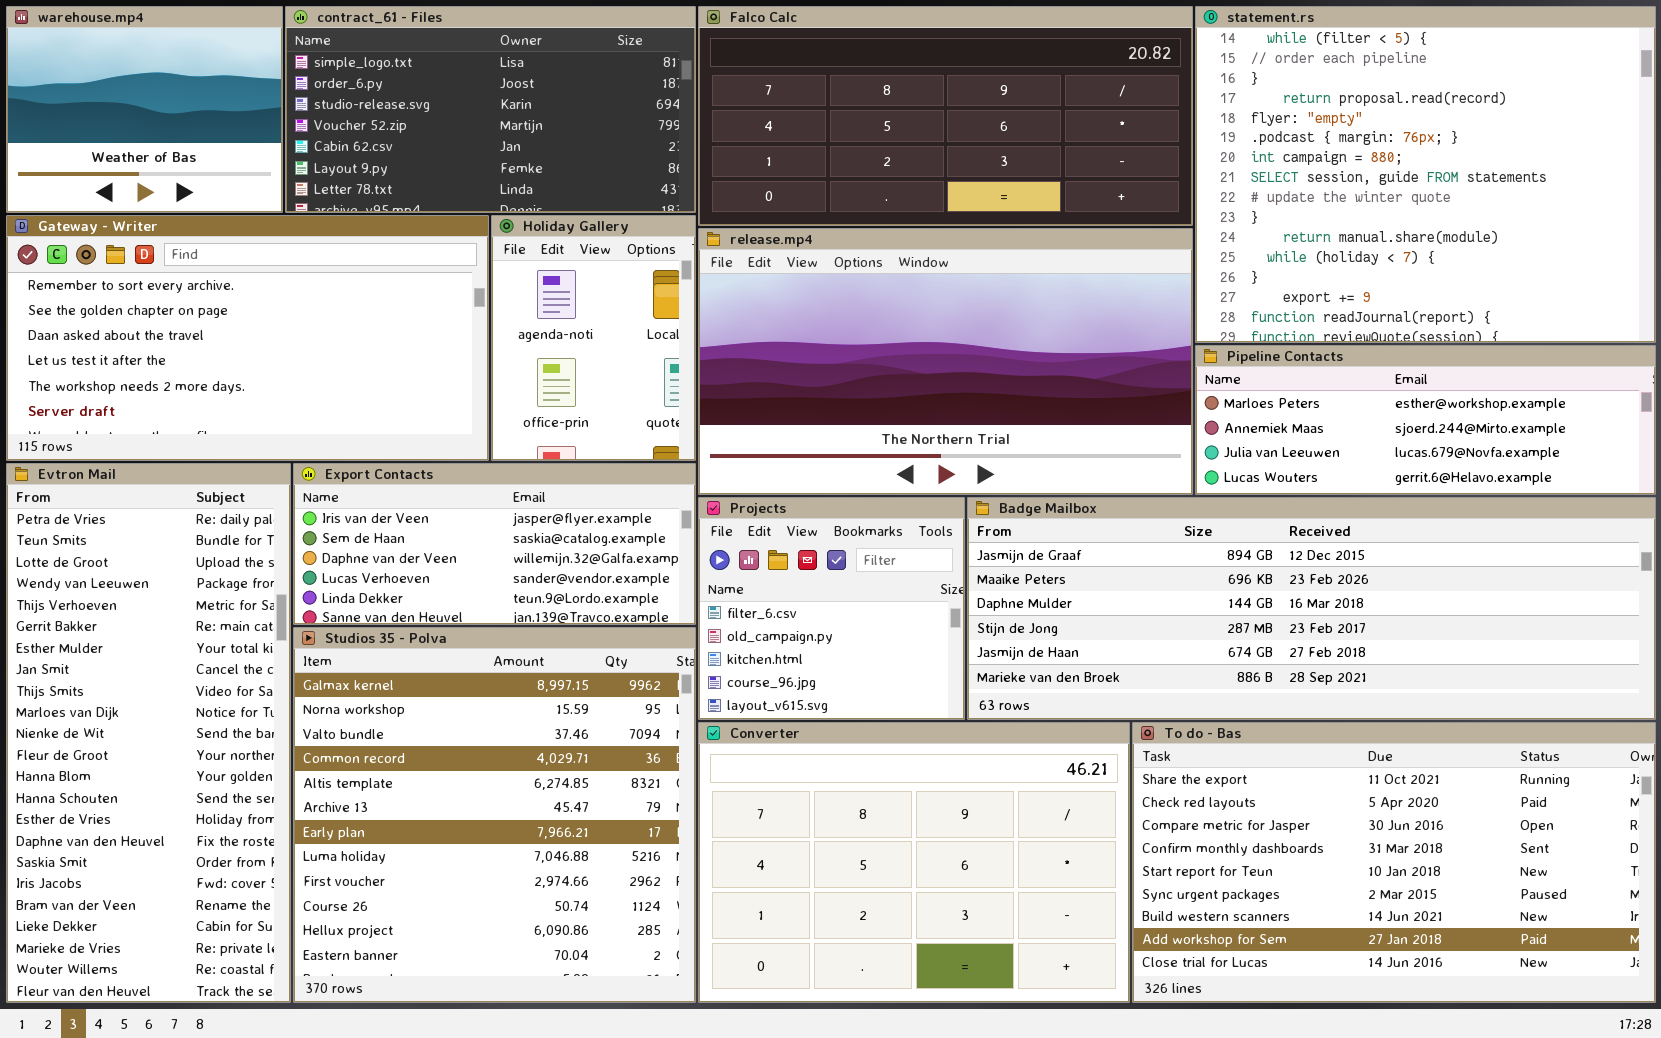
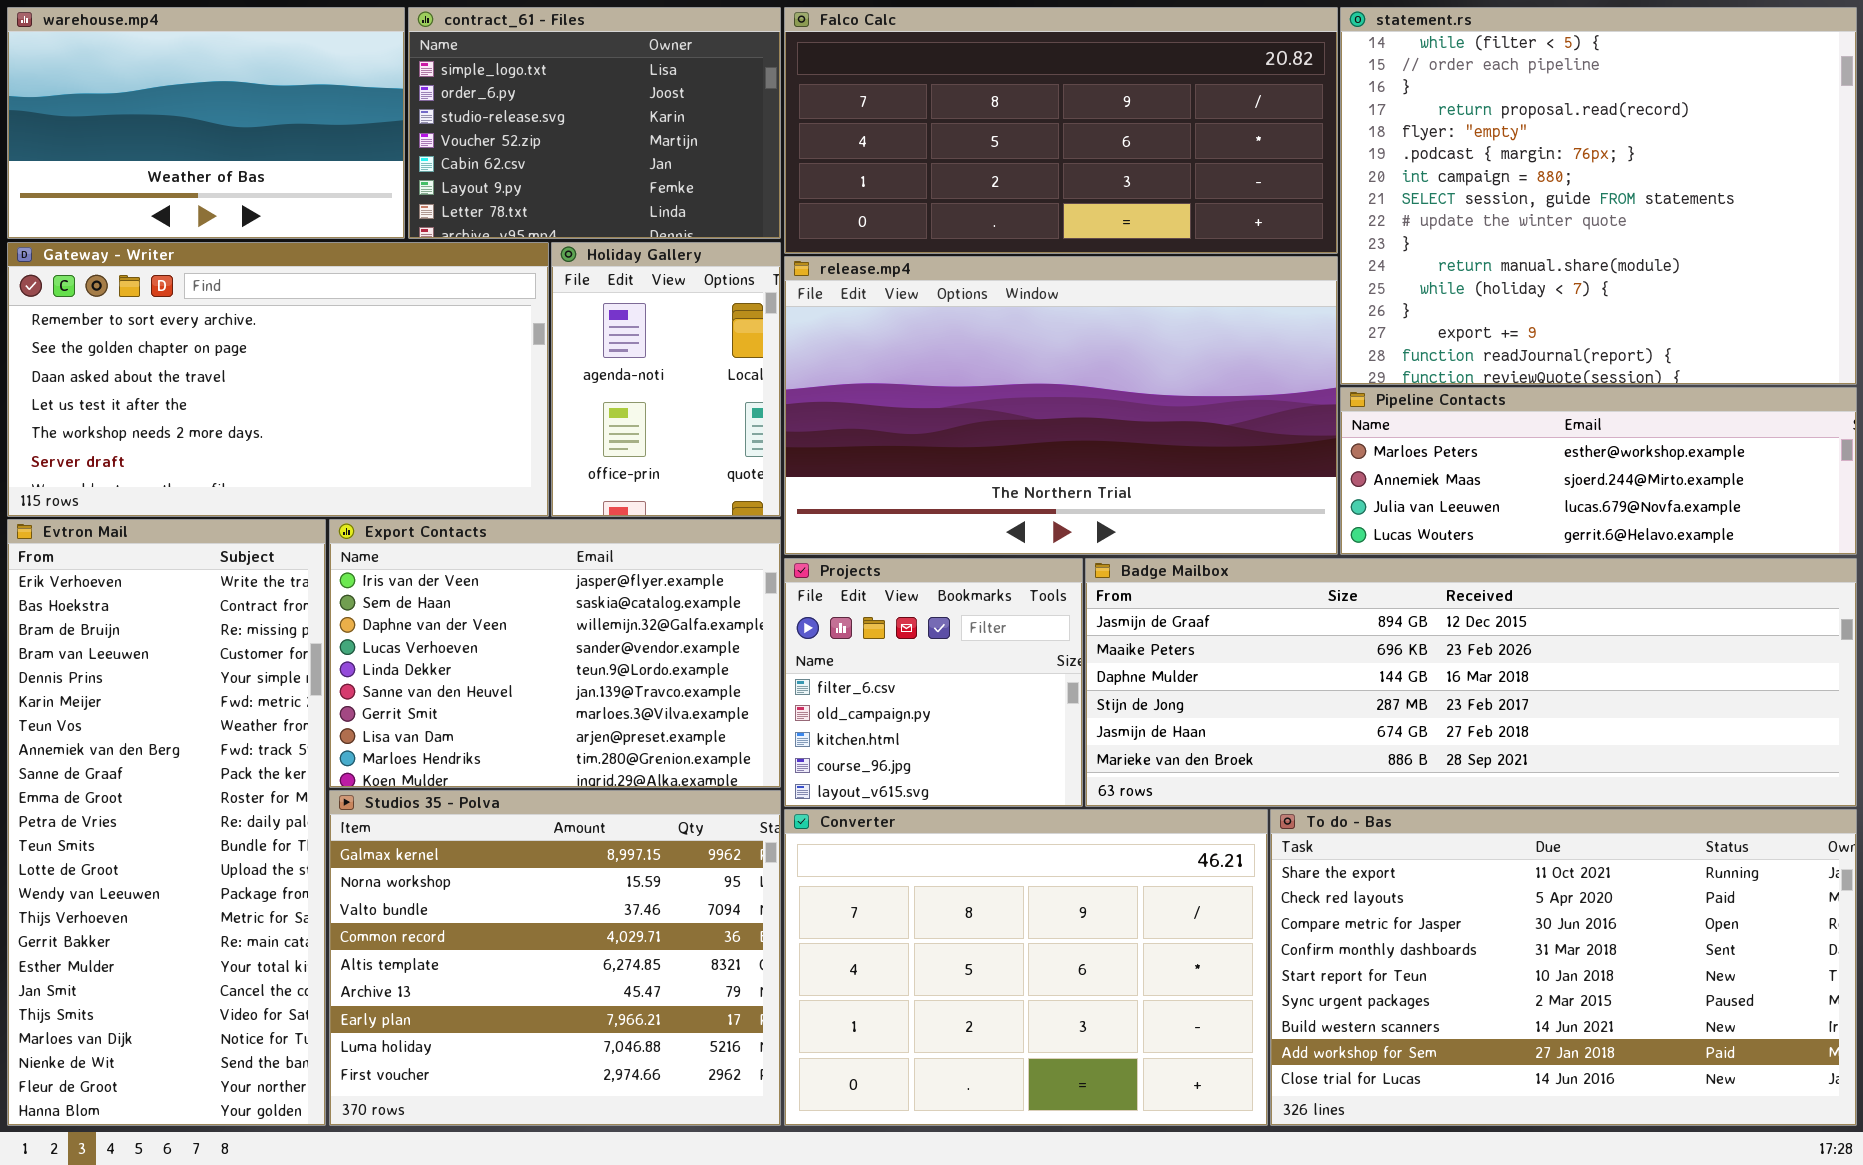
warehouse.mp4: [6,6,283,213] -> [7,7,405,239], resized
contract_61 - Files: [285,6,696,213] -> [408,7,781,239], resized
Evtron Mail: [6,463,291,1003] -> [7,519,326,1126], scrolled up 10 rows
Export Contacts: [293,463,696,625] -> [329,519,781,788], resized
Studios 35 - Polva: [293,627,696,1003] -> [329,790,781,1126], resized

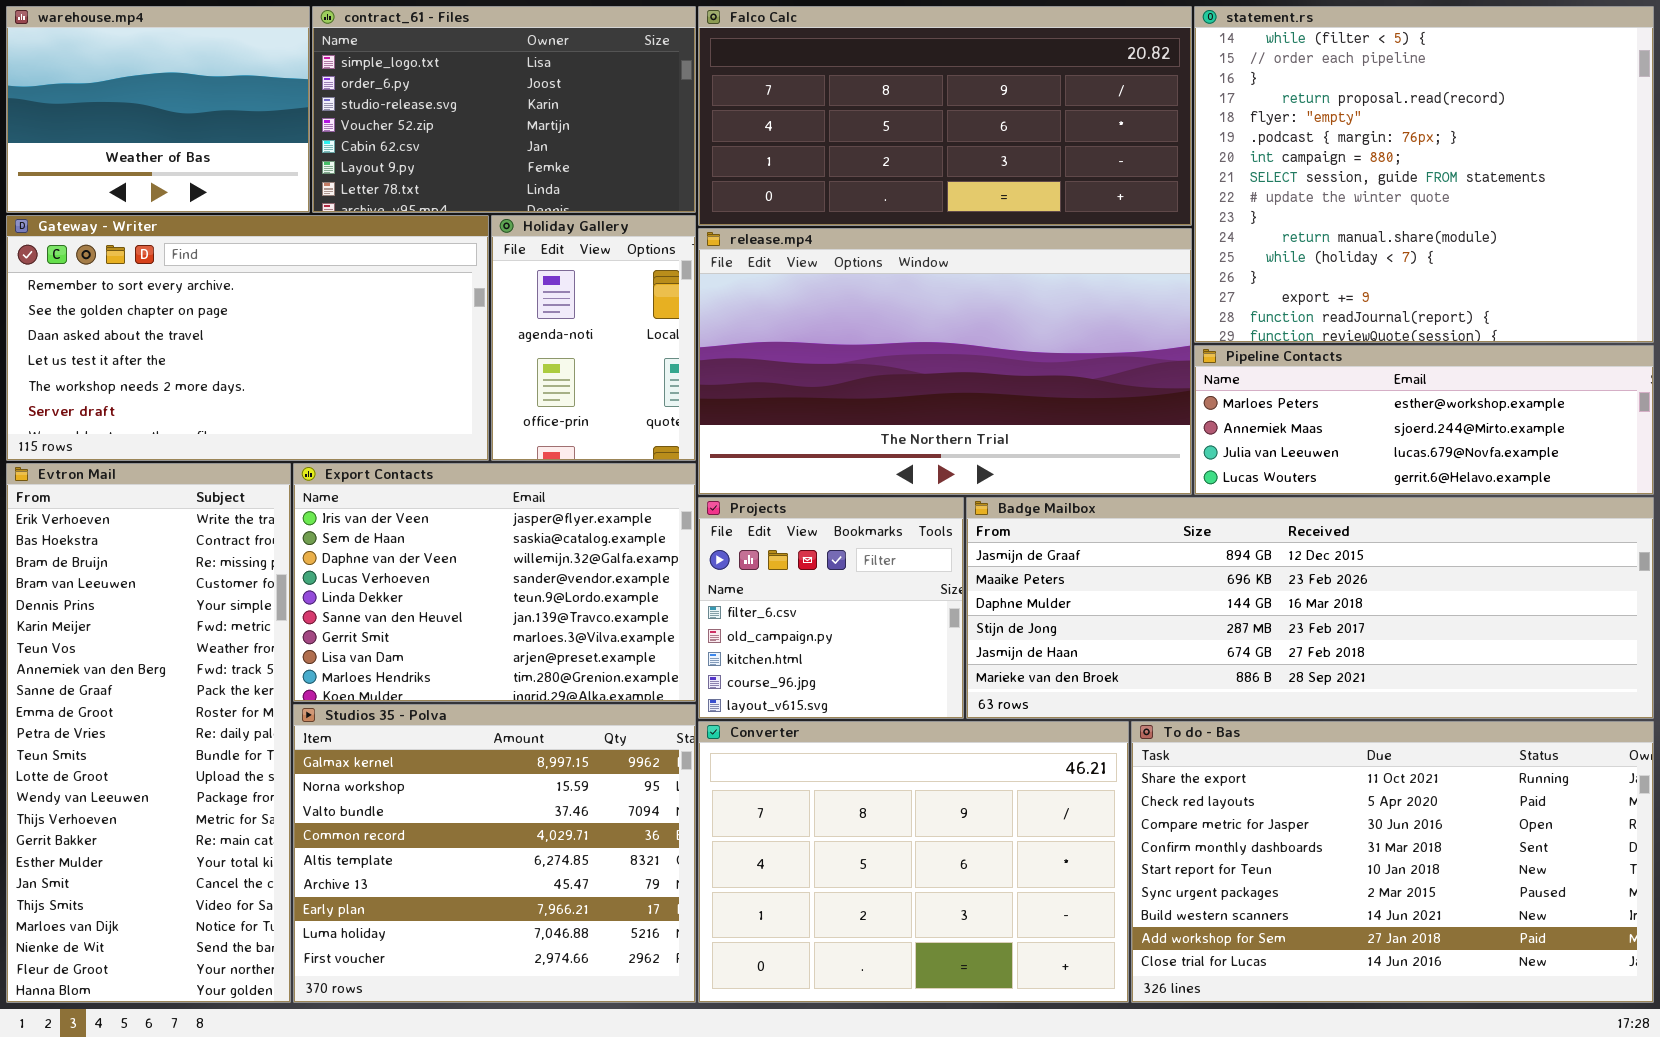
warehouse.mp4: [7,7,405,239] -> [6,6,310,213], resized
contract_61 - Files: [408,7,781,239] -> [312,6,696,213], resized

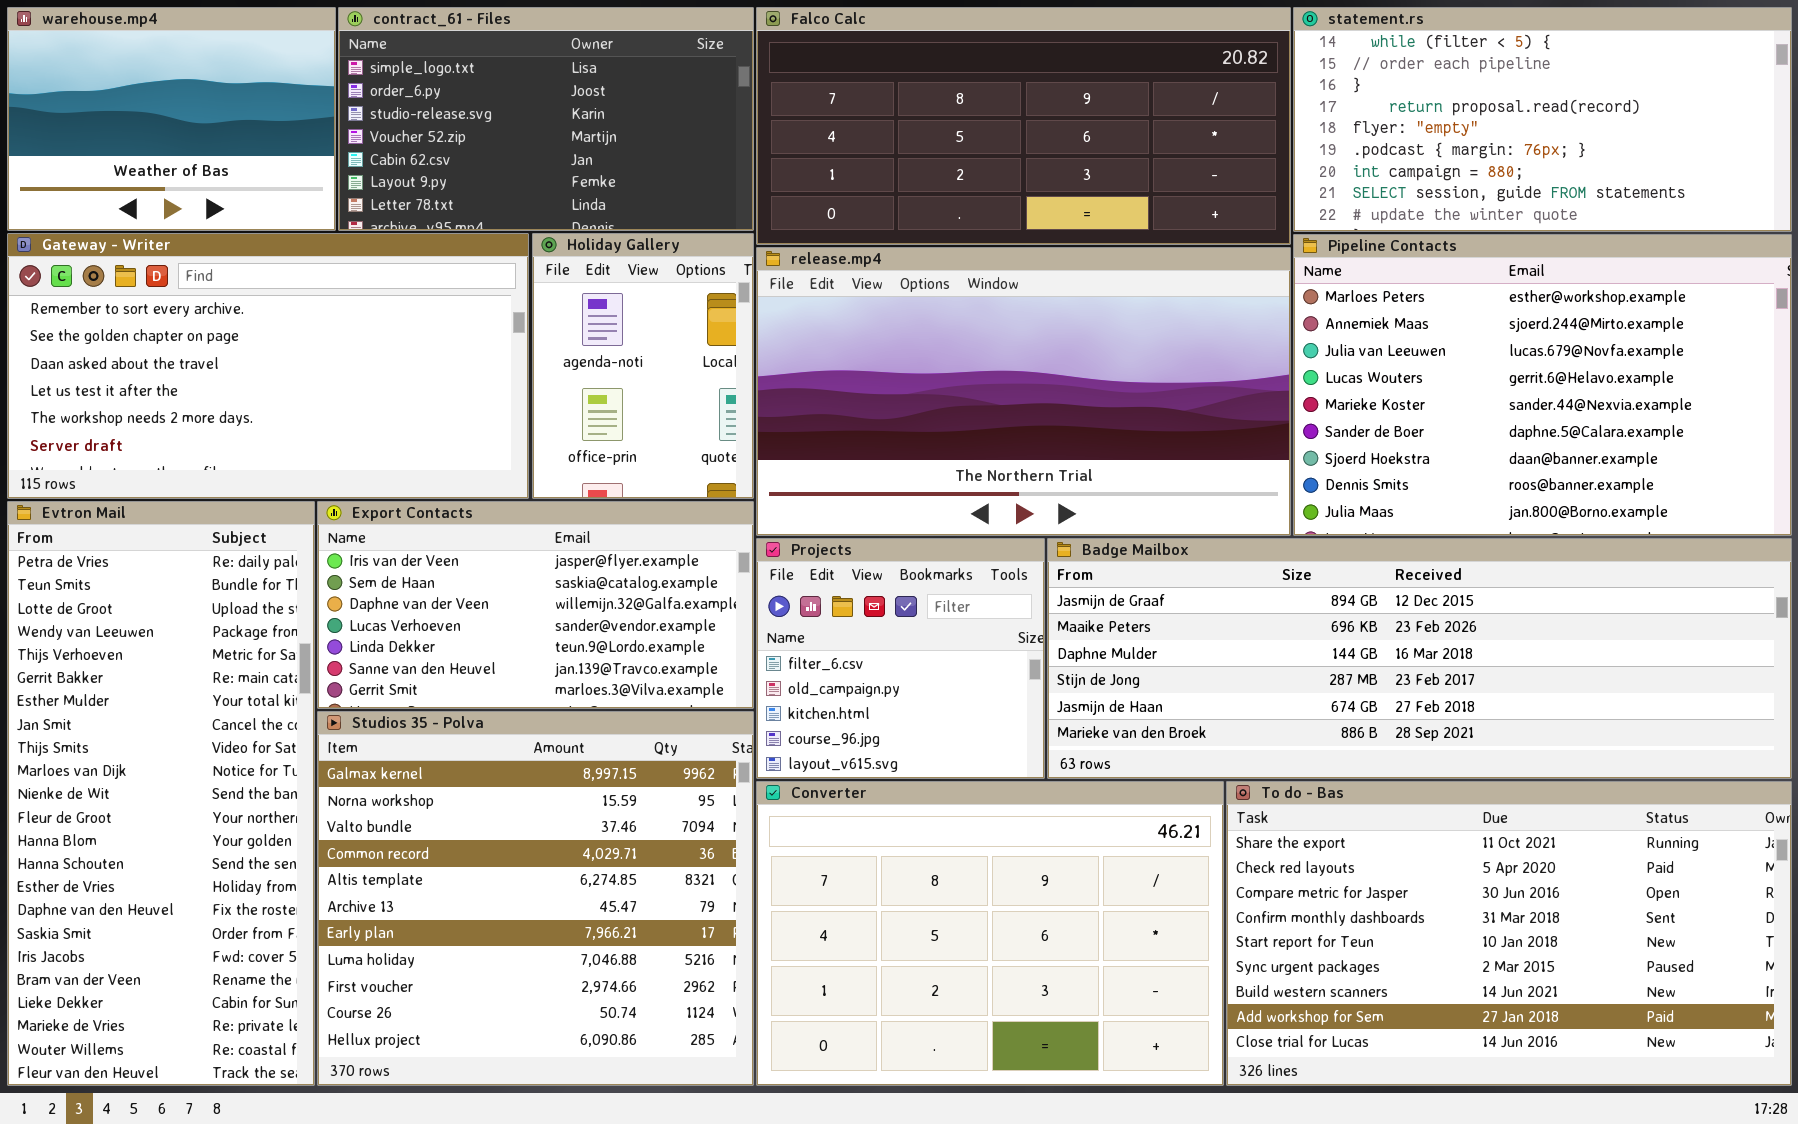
statement.rs: [1194,6,1654,343] -> [1293,7,1792,232], resized
Pipeline Contacts: [1194,345,1654,495] -> [1293,234,1792,536], resized
Evtron Mail: [6,463,291,1003] -> [7,501,315,1086], scrolled down 10 rows
Export Contacts: [293,463,696,702] -> [317,501,754,709], resized
Studios 35 - Polva: [293,704,696,1003] -> [317,711,754,1086], resized

